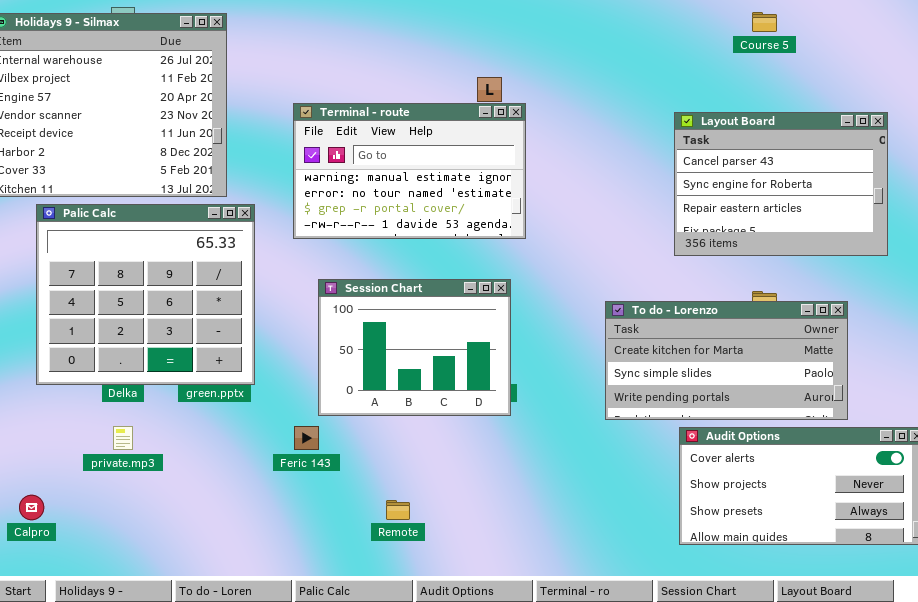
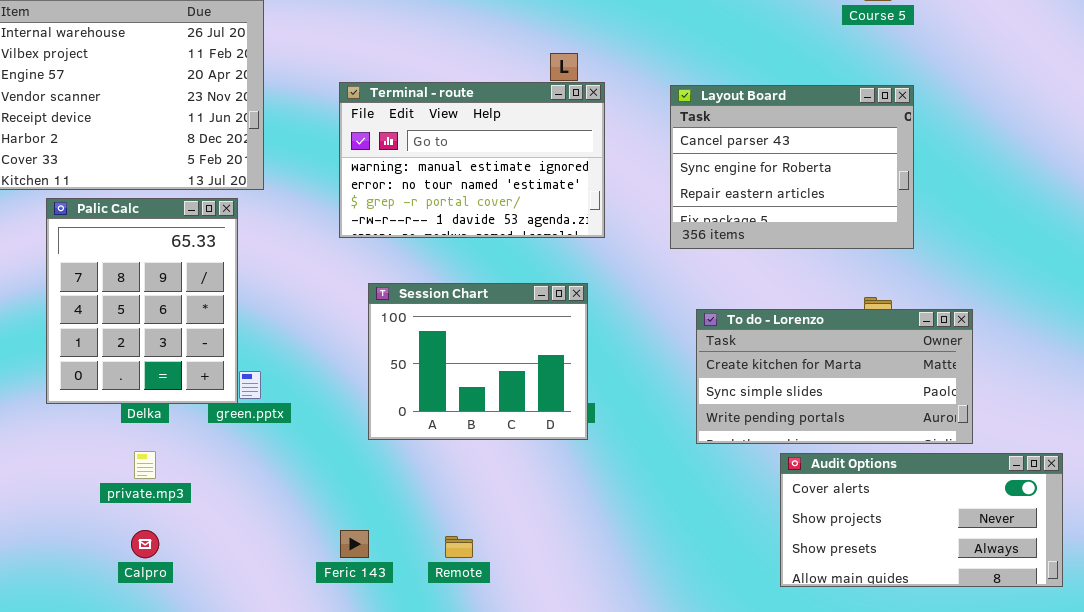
Layout Board: [674,112,888,256] -> [670,85,914,249], moved
Palic Calc: [36,204,255,385] -> [46,198,238,404], resized
Feric 143: [294,426,319,450] -> [340,530,369,558], moved
Calpro: [19,495,44,520] -> [131,530,159,558], moved

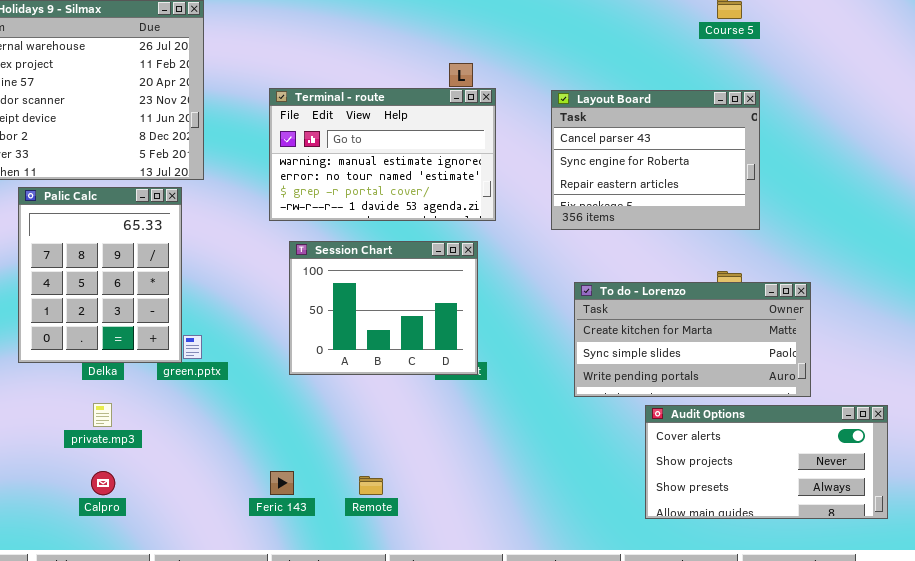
Session Chart: [368,283,588,440] -> [289,241,478,375], moved

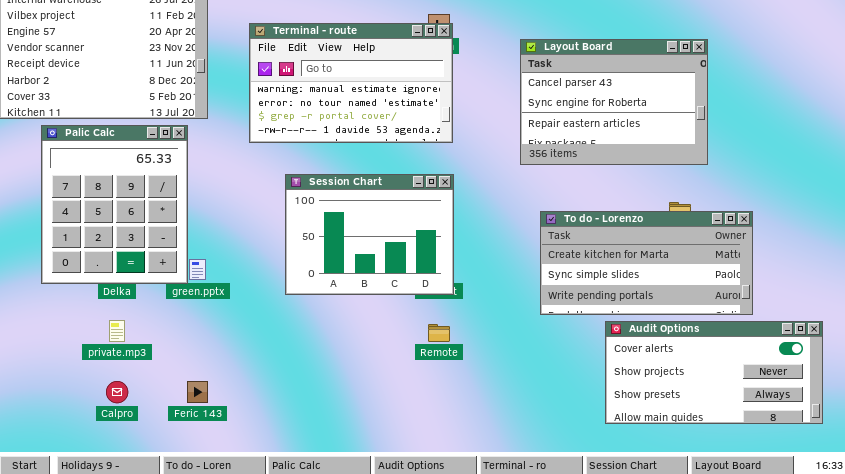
Terminal - route: [269,88,496,221] -> [249,23,453,143], moved
Feric 143: [270,471,294,495] -> [187,381,208,403], moved
Remote: [359,476,383,495] -> [428,324,450,342], moved

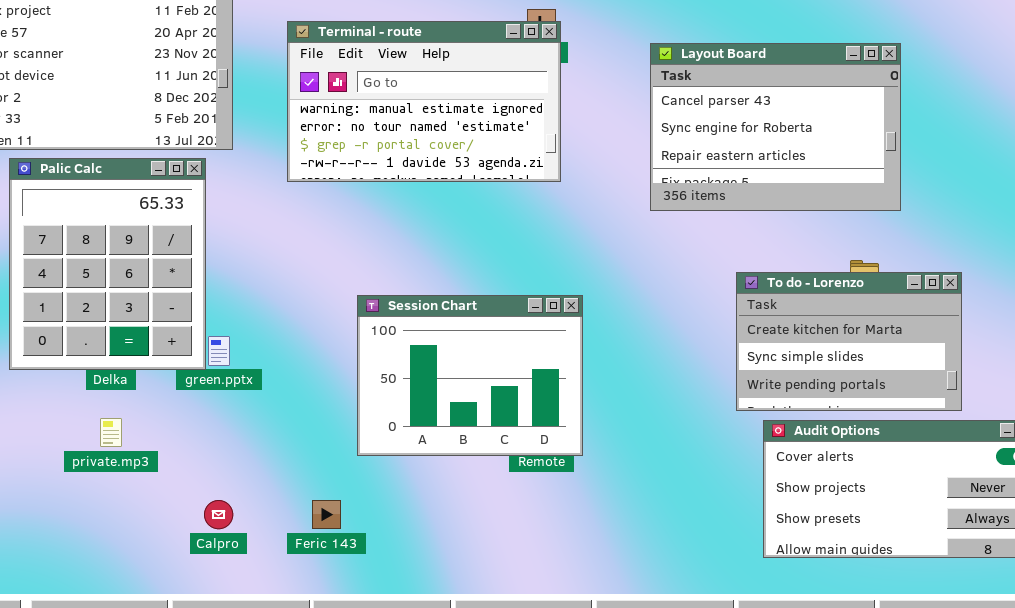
Session Chart: [285,174,454,295] -> [357,295,583,456], moved
To do - Lorenzo: [540,211,753,315] -> [736,272,962,411], resized
Calpro: [106,381,128,403] -> [204,500,233,529], moved
Feric 143: [187,381,208,403] -> [312,500,341,529], moved

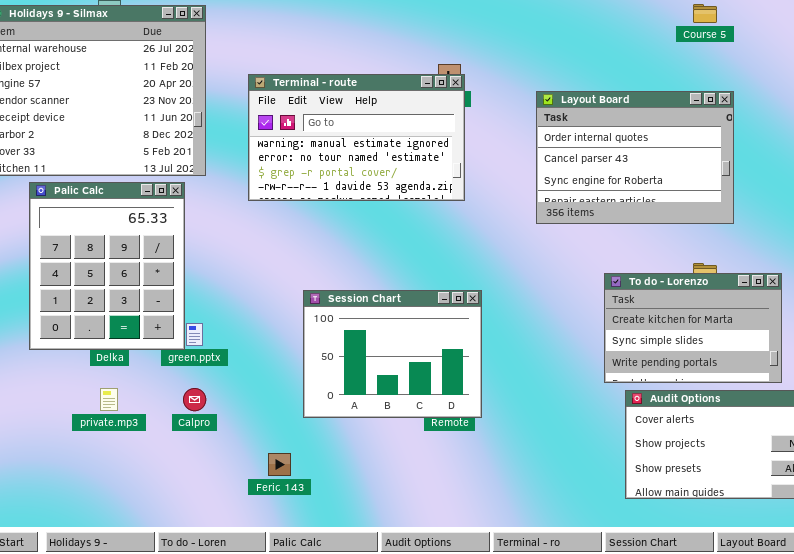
Layout Board: [650,43,901,211] -> [536,91,734,224], scrolled up 1 row
Calpro: [204,500,233,529] -> [183,388,206,411], moved

